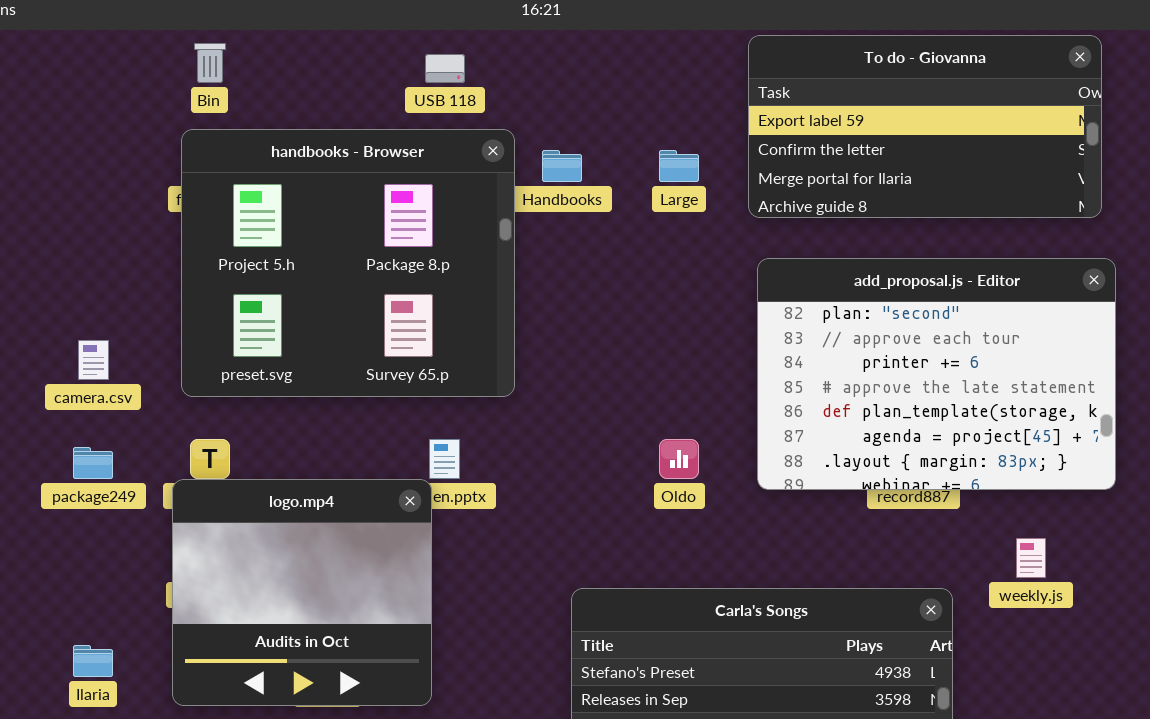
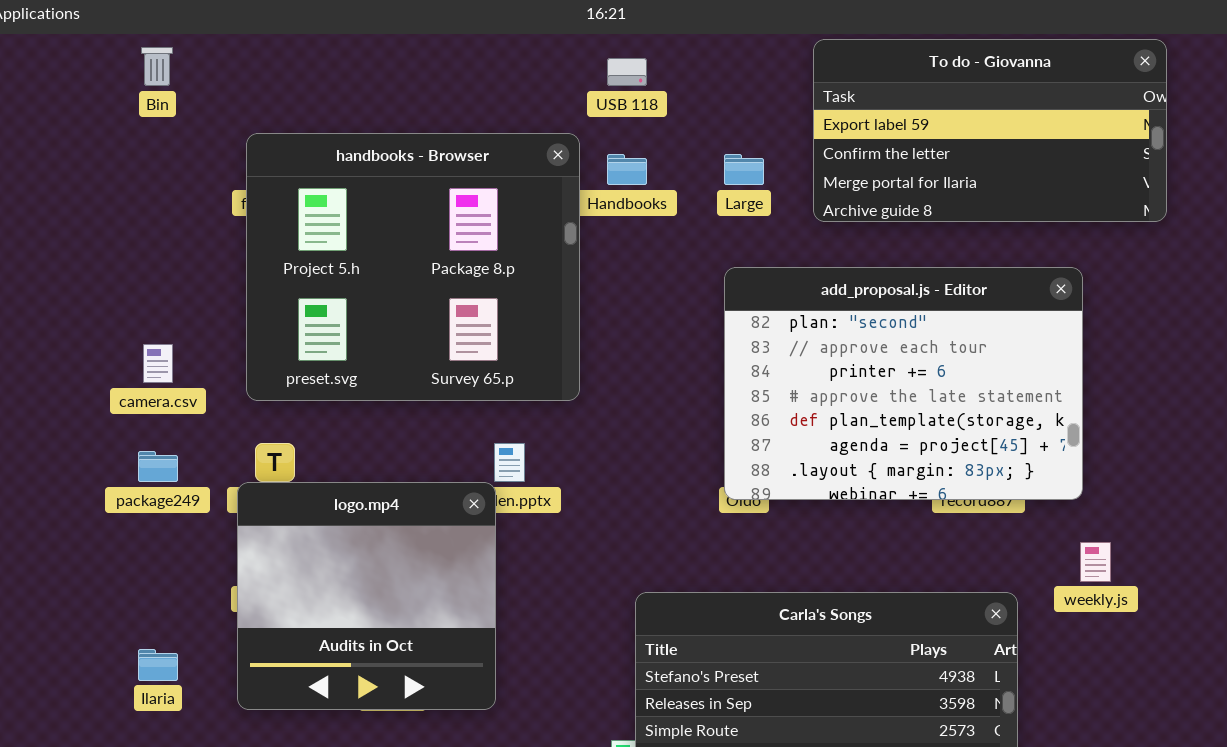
Bin: [194,43,226,83] -> [141,47,173,86], moved
USB 118: [425,54,465,83] -> [607,58,647,86], moved
add_proposal.js - Editor: [757,258,1116,490] -> [724,267,1083,500], moved

